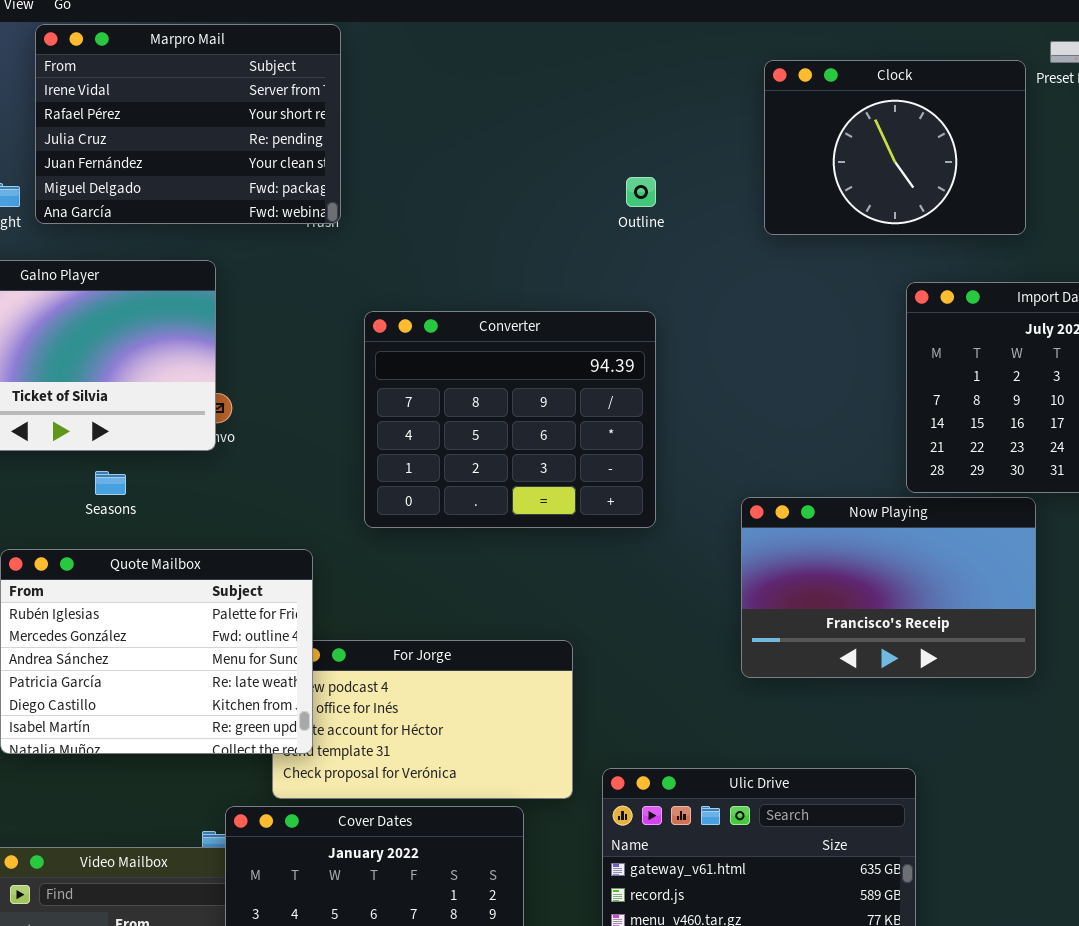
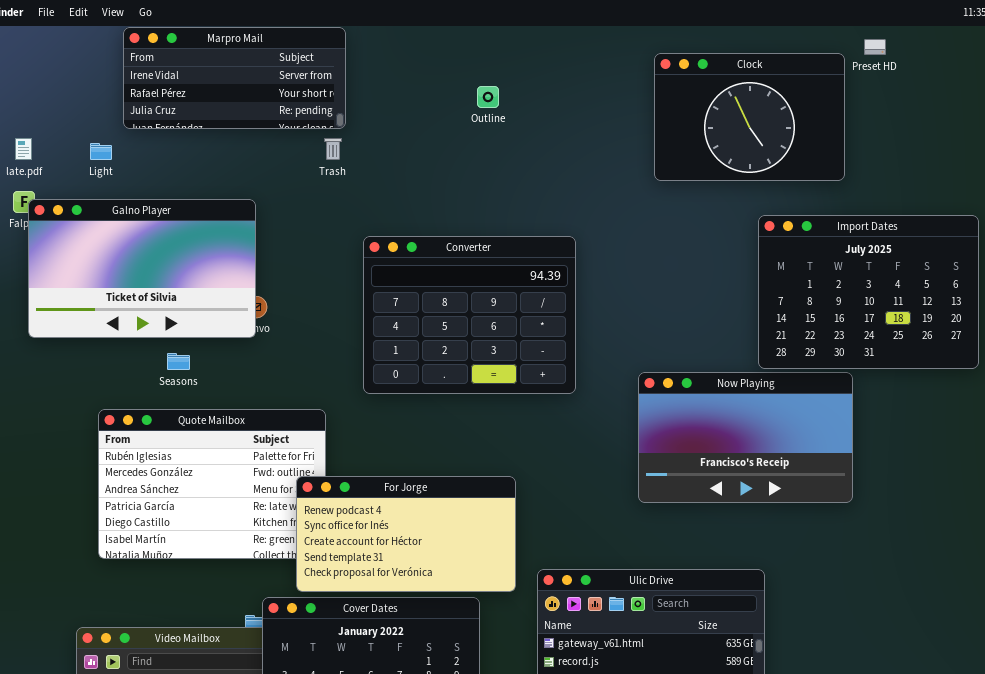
Marpro Mail: [35,24,341,224] -> [123,27,346,129], resized
Outline: [626,177,656,207] -> [477,86,499,108], moved
For Jorge: [272,640,573,799] -> [296,476,516,592], raised

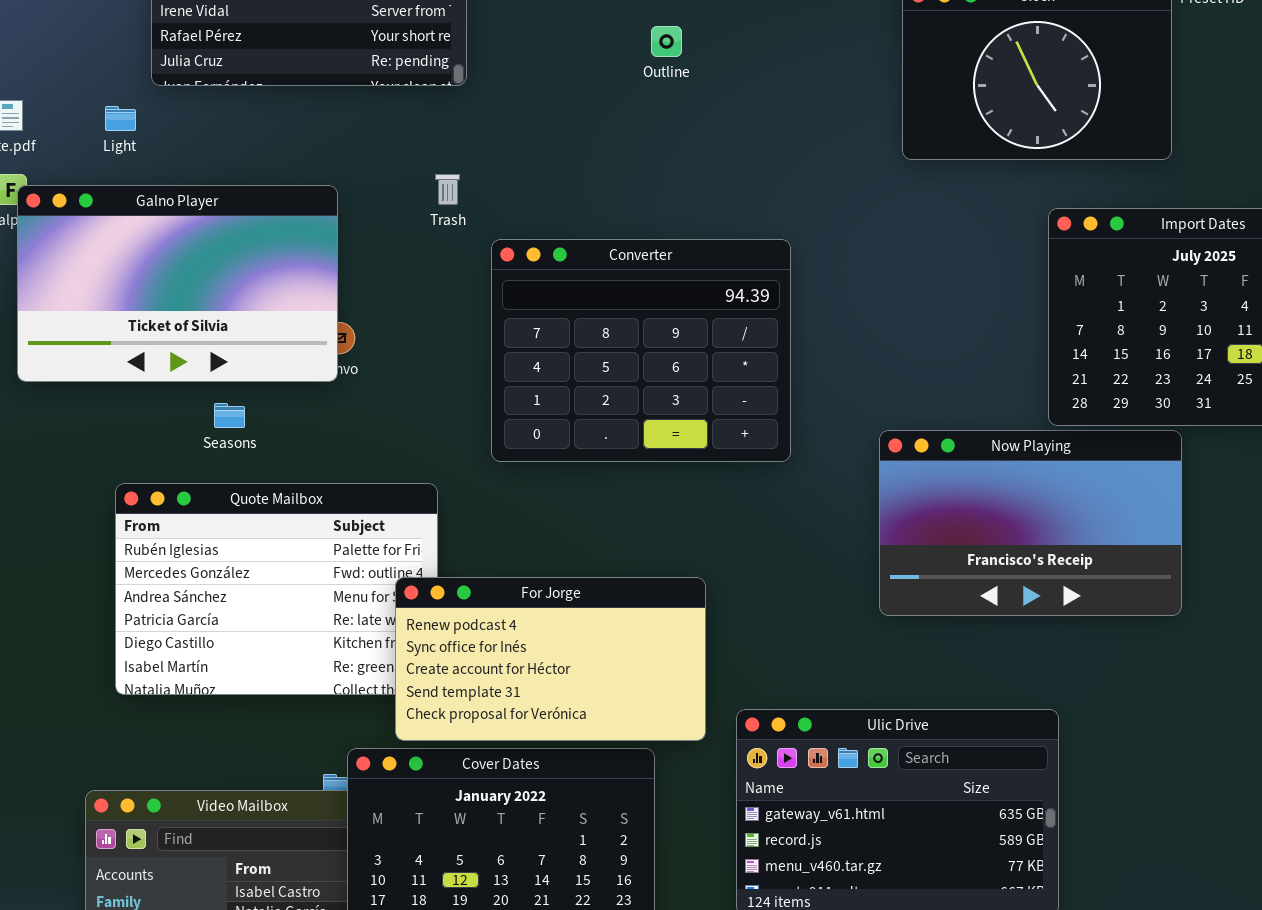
Trash: [324,138,342,160] -> [435,174,460,205], moved

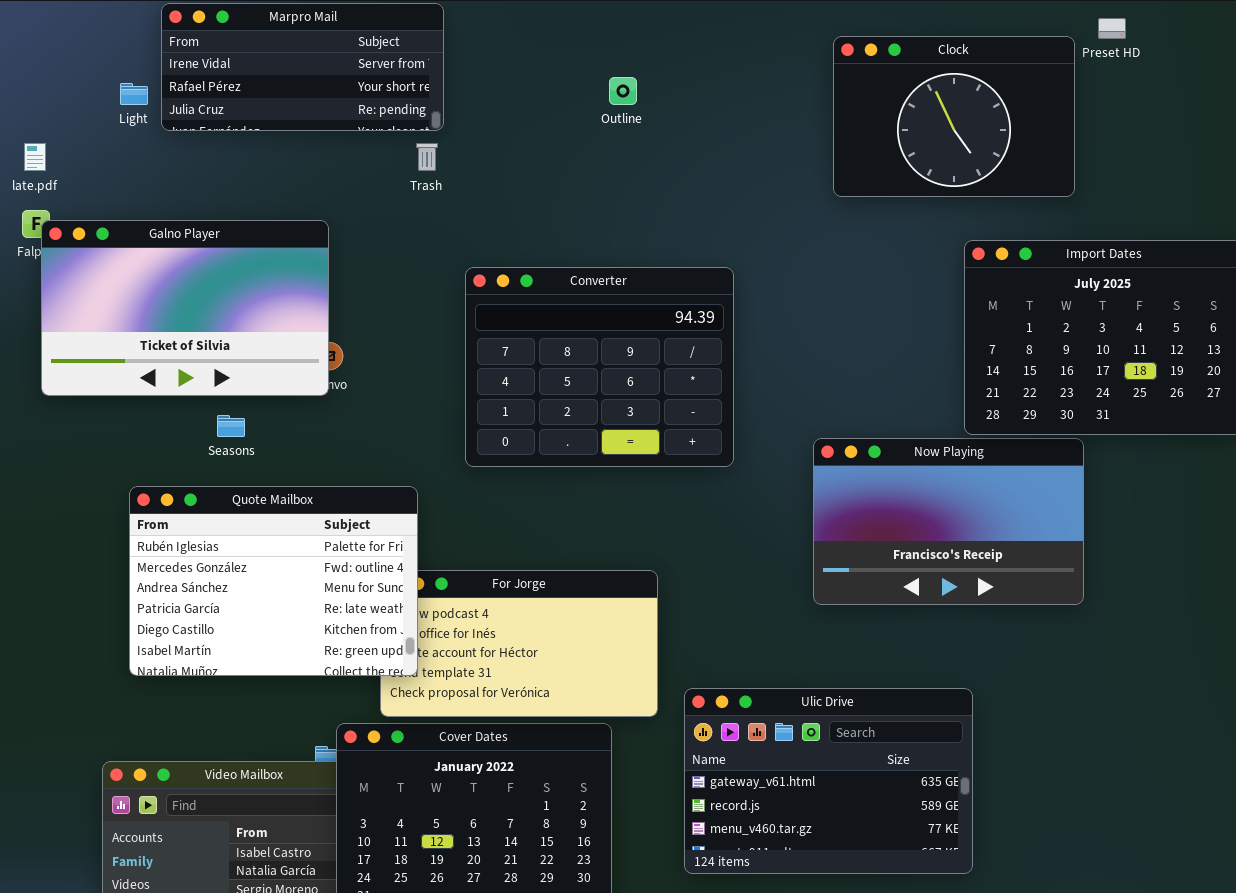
Light: [105,106,136,131] -> [120,83,148,105], moved
Trash: [435,174,460,205] -> [416,143,438,171], moved
Quote Mailbox: [115,483,438,695] -> [129,486,418,676], raised

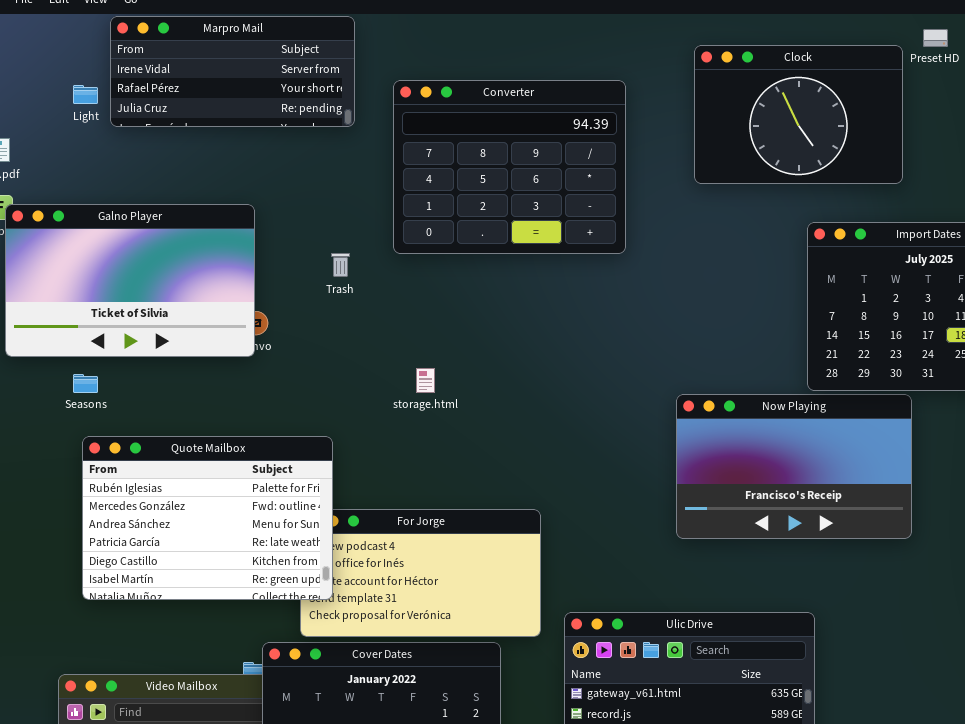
Trash: [416,143,438,171] -> [331,253,350,277], moved
Converter: [465,267,734,467] -> [393,80,626,254], moved
Seasons: [217,415,245,437] -> [73,374,98,393], moved

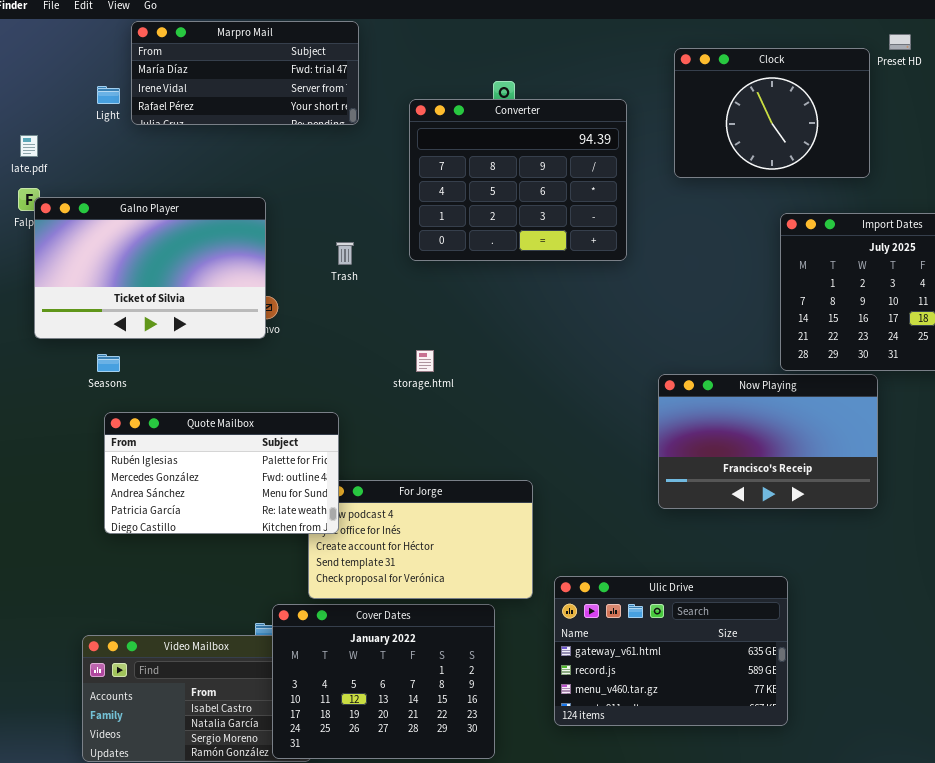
Marpro Mail: [110,16,355,127] -> [131,21,359,125], scrolled up 1 row
Converter: [393,80,626,254] -> [409,99,627,261], moved
Quote Mailbox: [82,436,333,600] -> [104,412,339,534], resized

